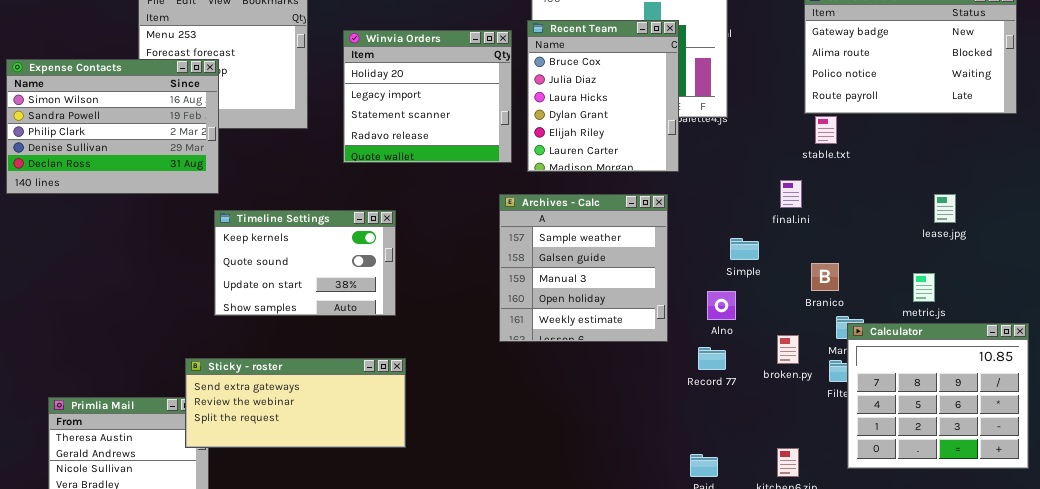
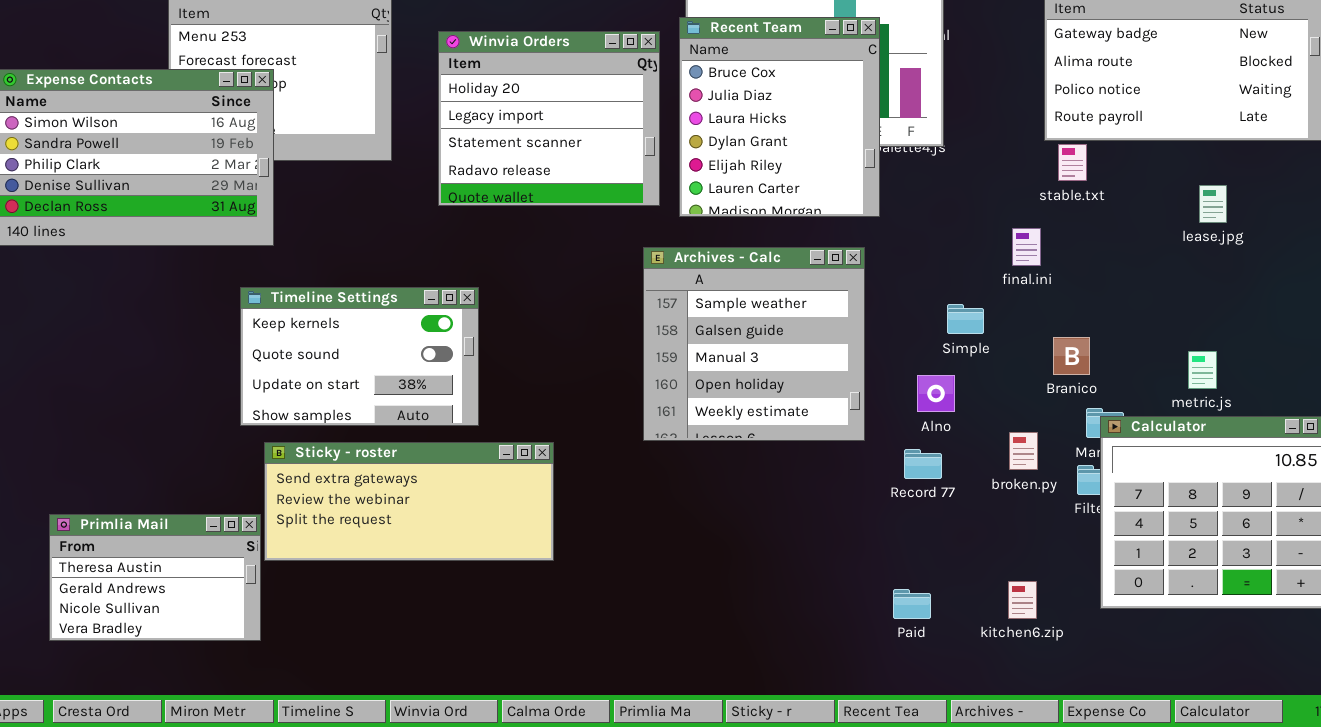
lease.jpg: [934,194,956,223] -> [1199,185,1227,223], moved
Timeline Settings: [214,210,396,316] -> [240,287,479,426], moved
Sticky - roster: [185,358,406,448] -> [264,442,554,561], moved

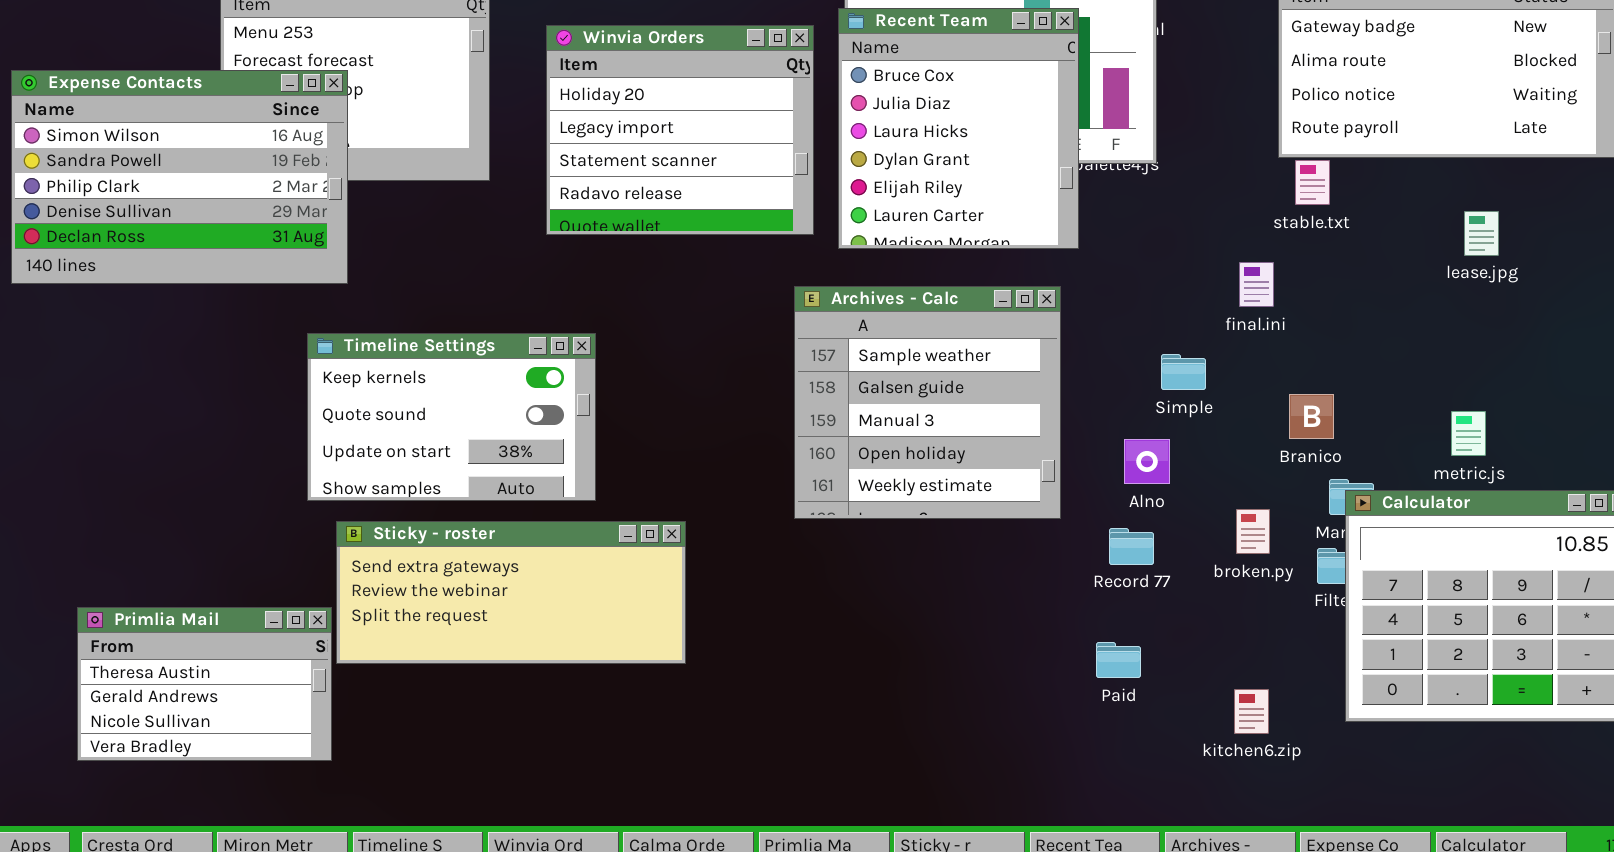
Paid: [893,589,931,619] -> [1096,642,1141,678], moved

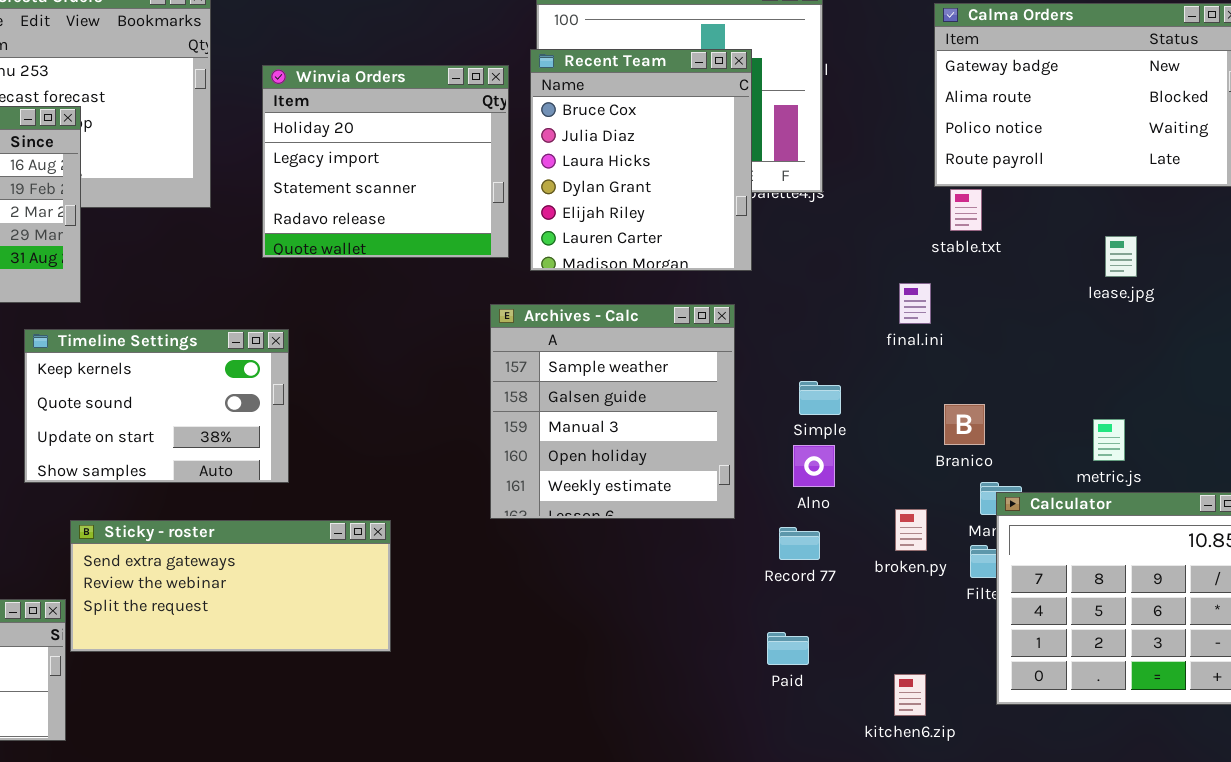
Timeline Settings: [307,333,596,501] -> [24,329,289,483], moved
Simple: [1161,354,1206,390] -> [799,381,841,415], moved

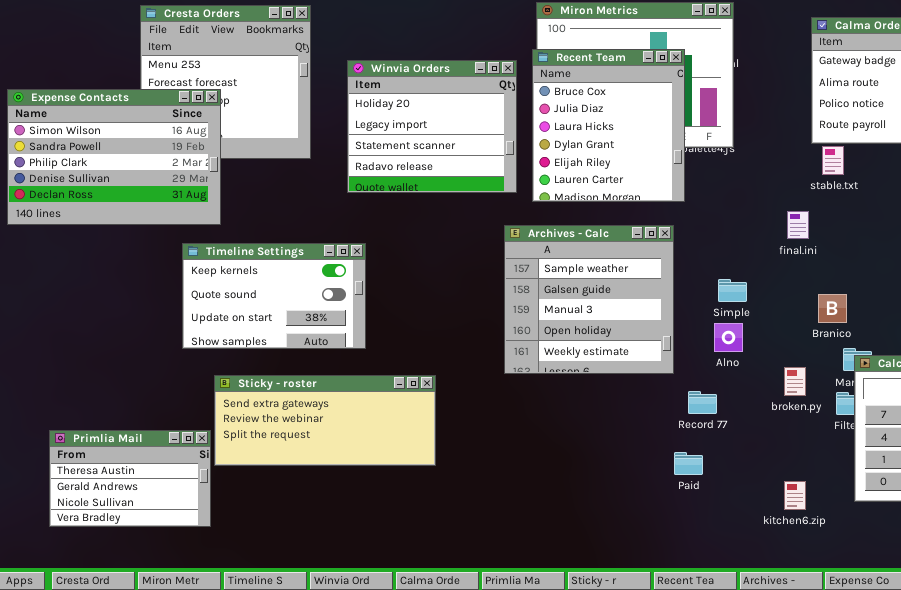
Record 77: [779,527,820,560] -> [688,391,717,414], moved
Paid: [767,632,809,665] -> [674,452,703,475], moved

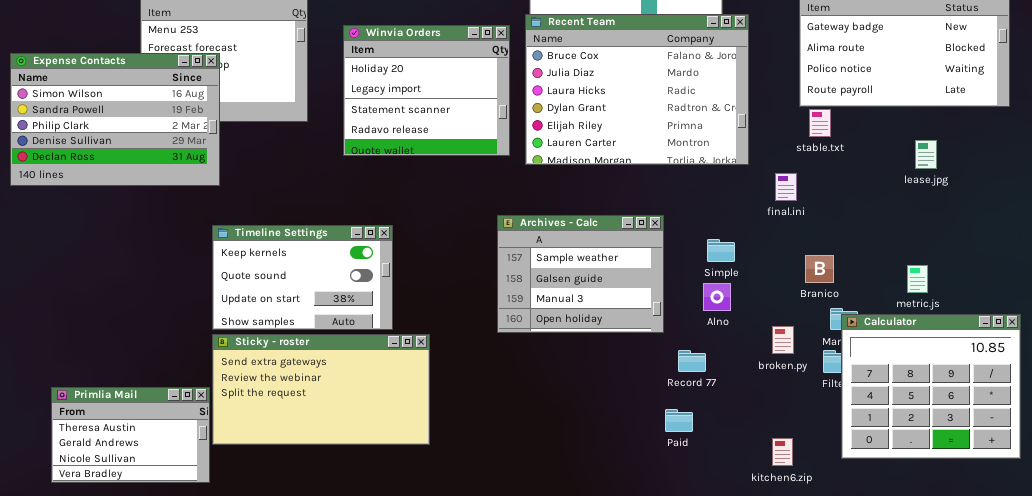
Recent Team: [532,49,685,202] -> [525,14,749,165], resized
Archives - Calc: [504,225,674,374] -> [497,215,664,333], resized
Timeline Settings: [182,243,366,349] -> [212,225,393,330], moved
Sticky - roster: [214,375,436,466] -> [212,334,430,445], resized

